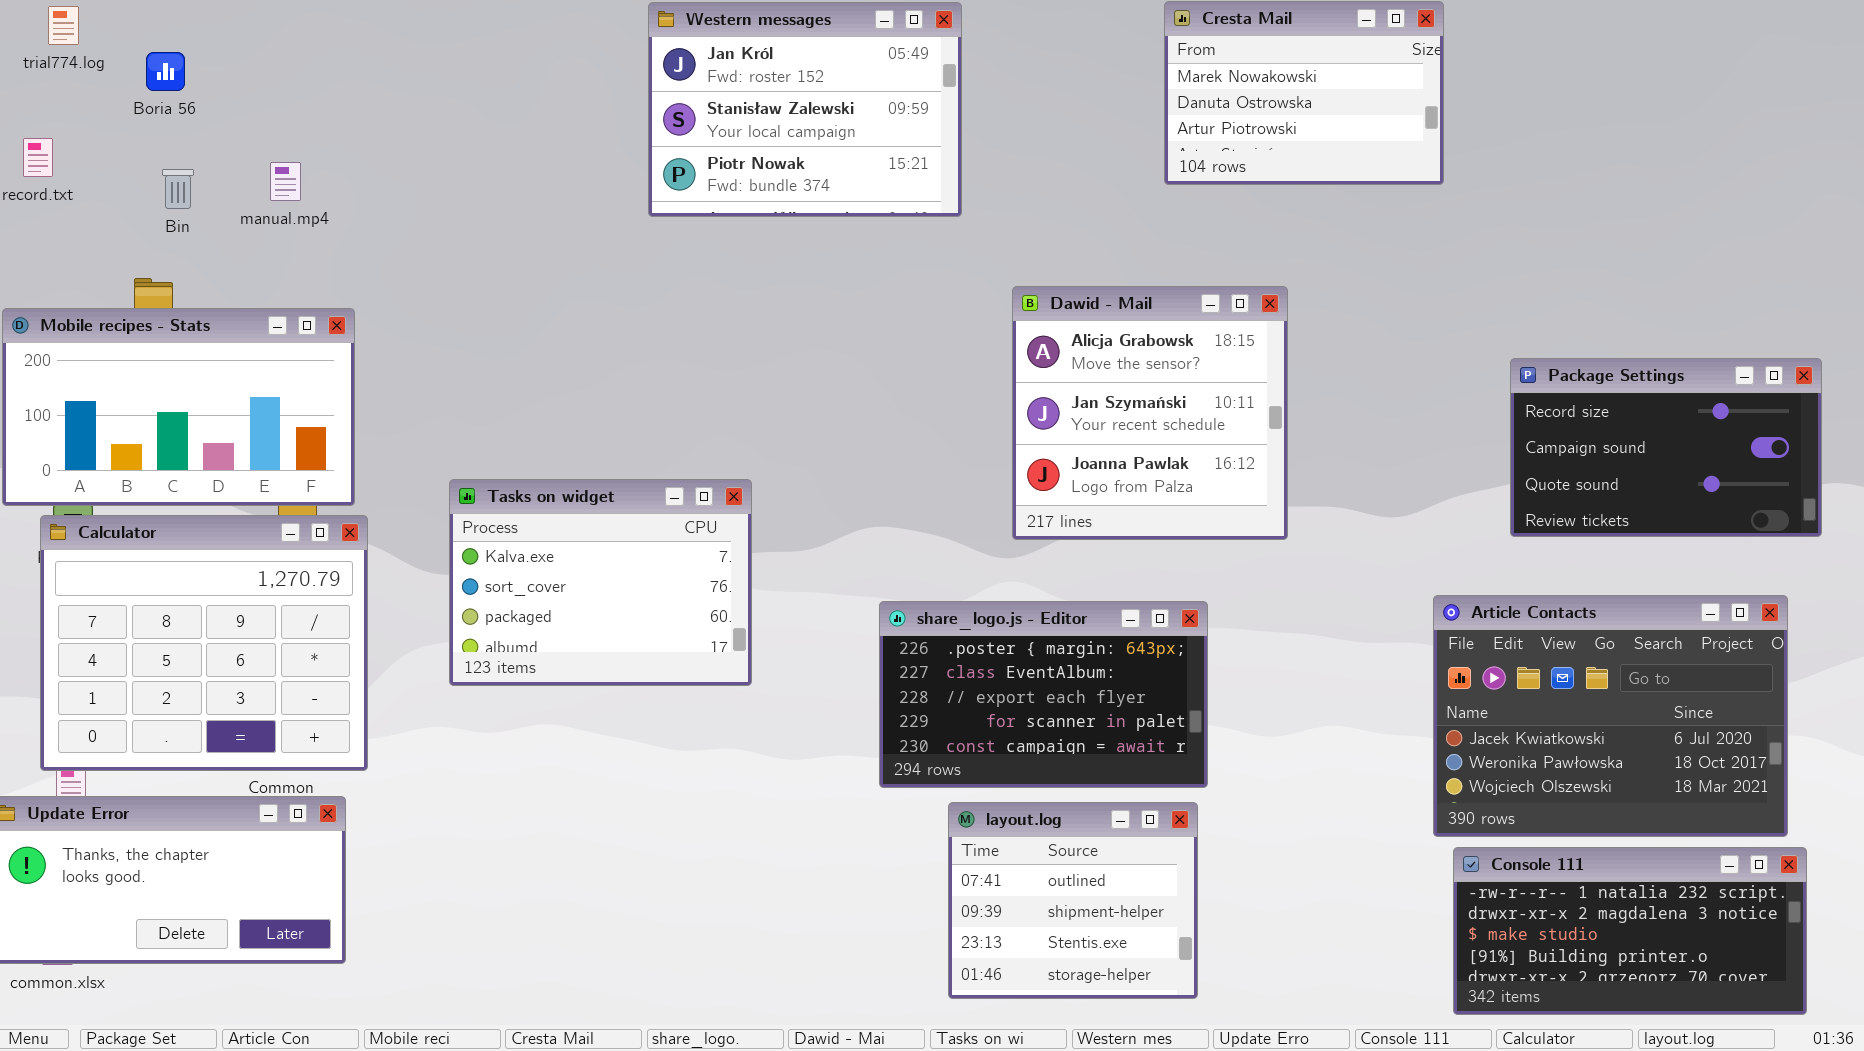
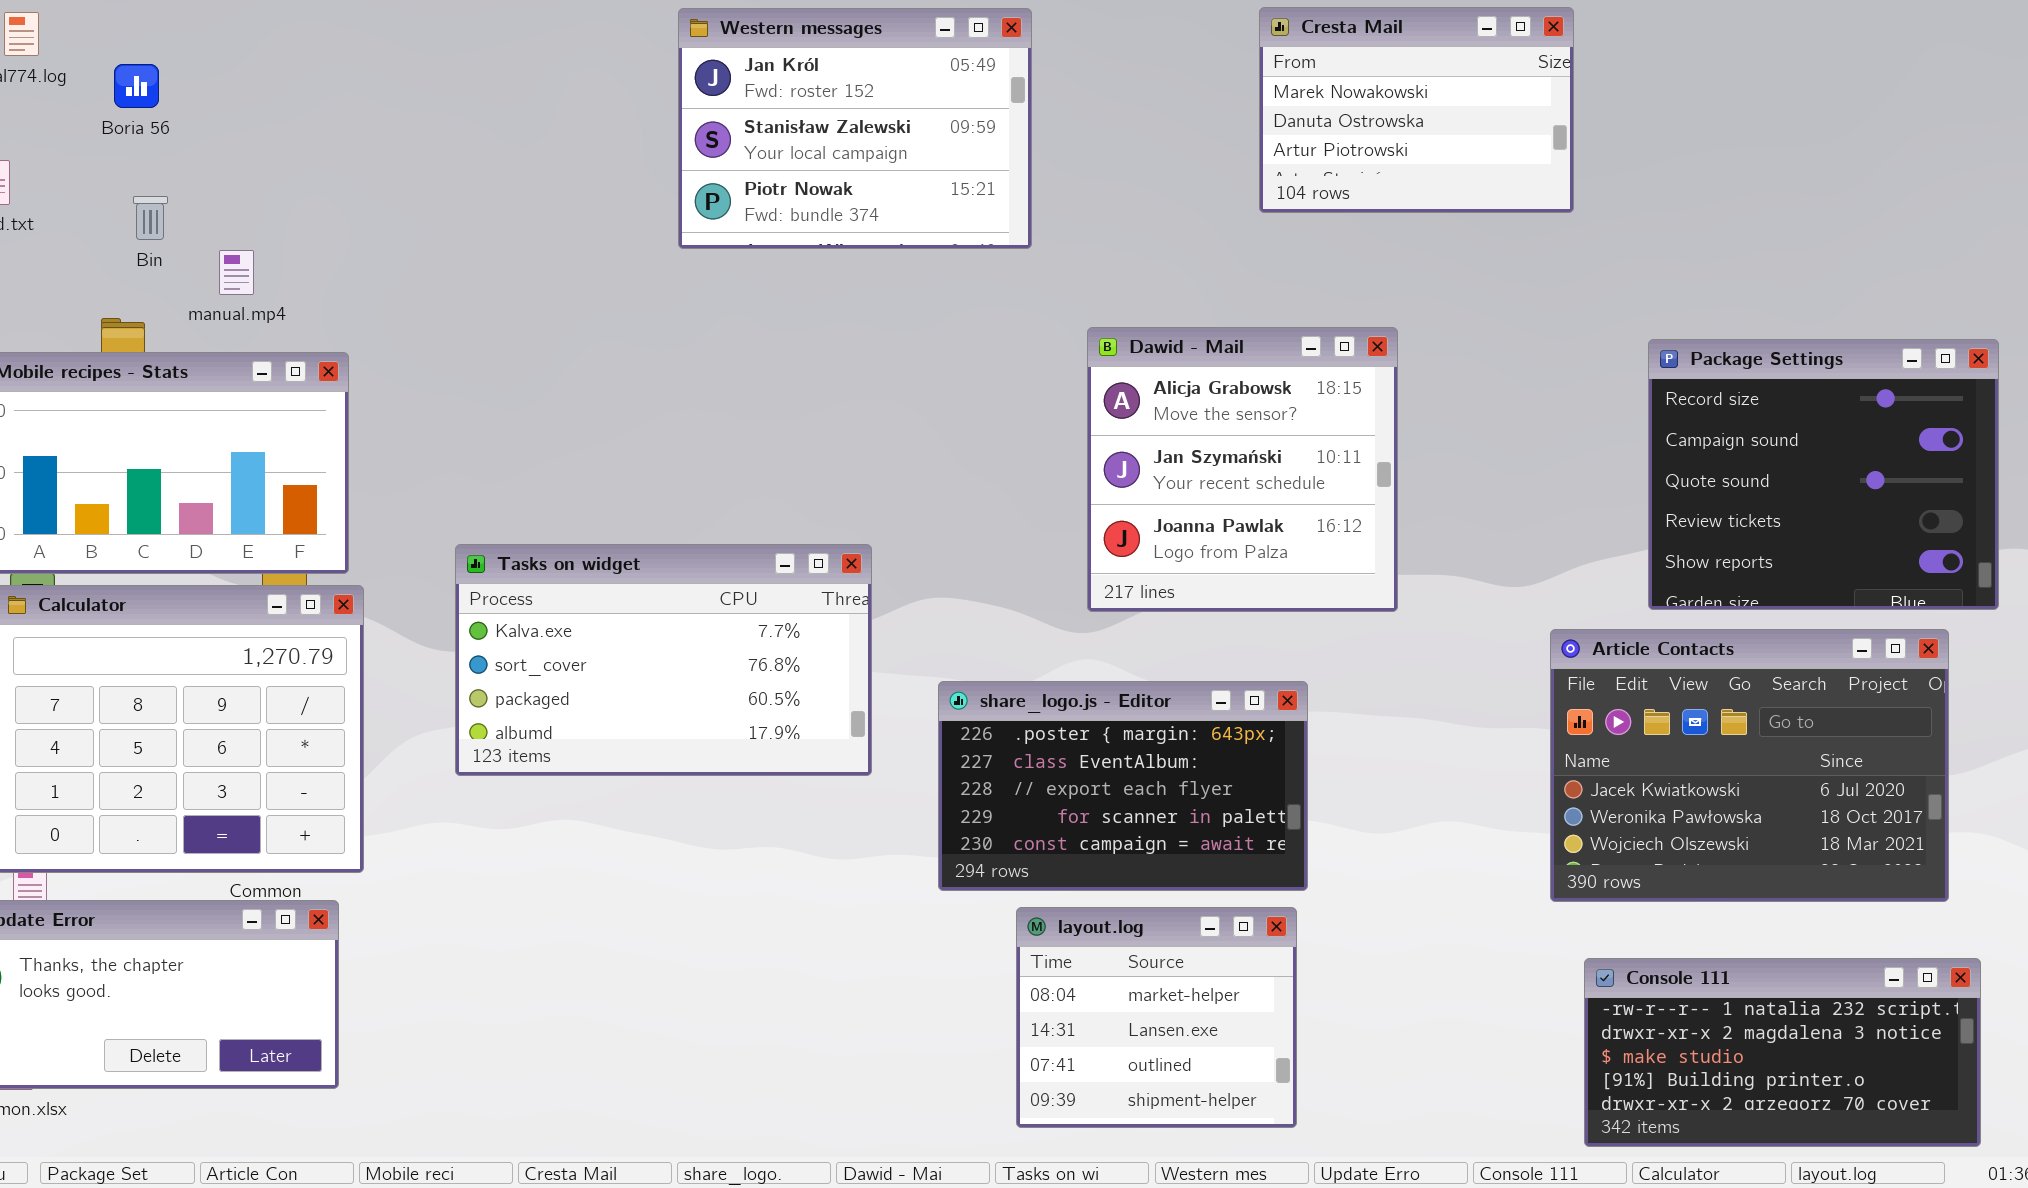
manual.mp4: [270,162,301,201] -> [219,250,254,295], moved
Package Settings: [1510,358,1822,537] -> [1648,339,1999,610], resized
Tasks on widget: [449,479,752,686] -> [455,544,872,776], resized
Article Contacts: [1433,595,1788,837] -> [1550,629,1949,902], moved
layout.log: [948,802,1198,999] -> [1016,907,1297,1128], scrolled up 2 rows

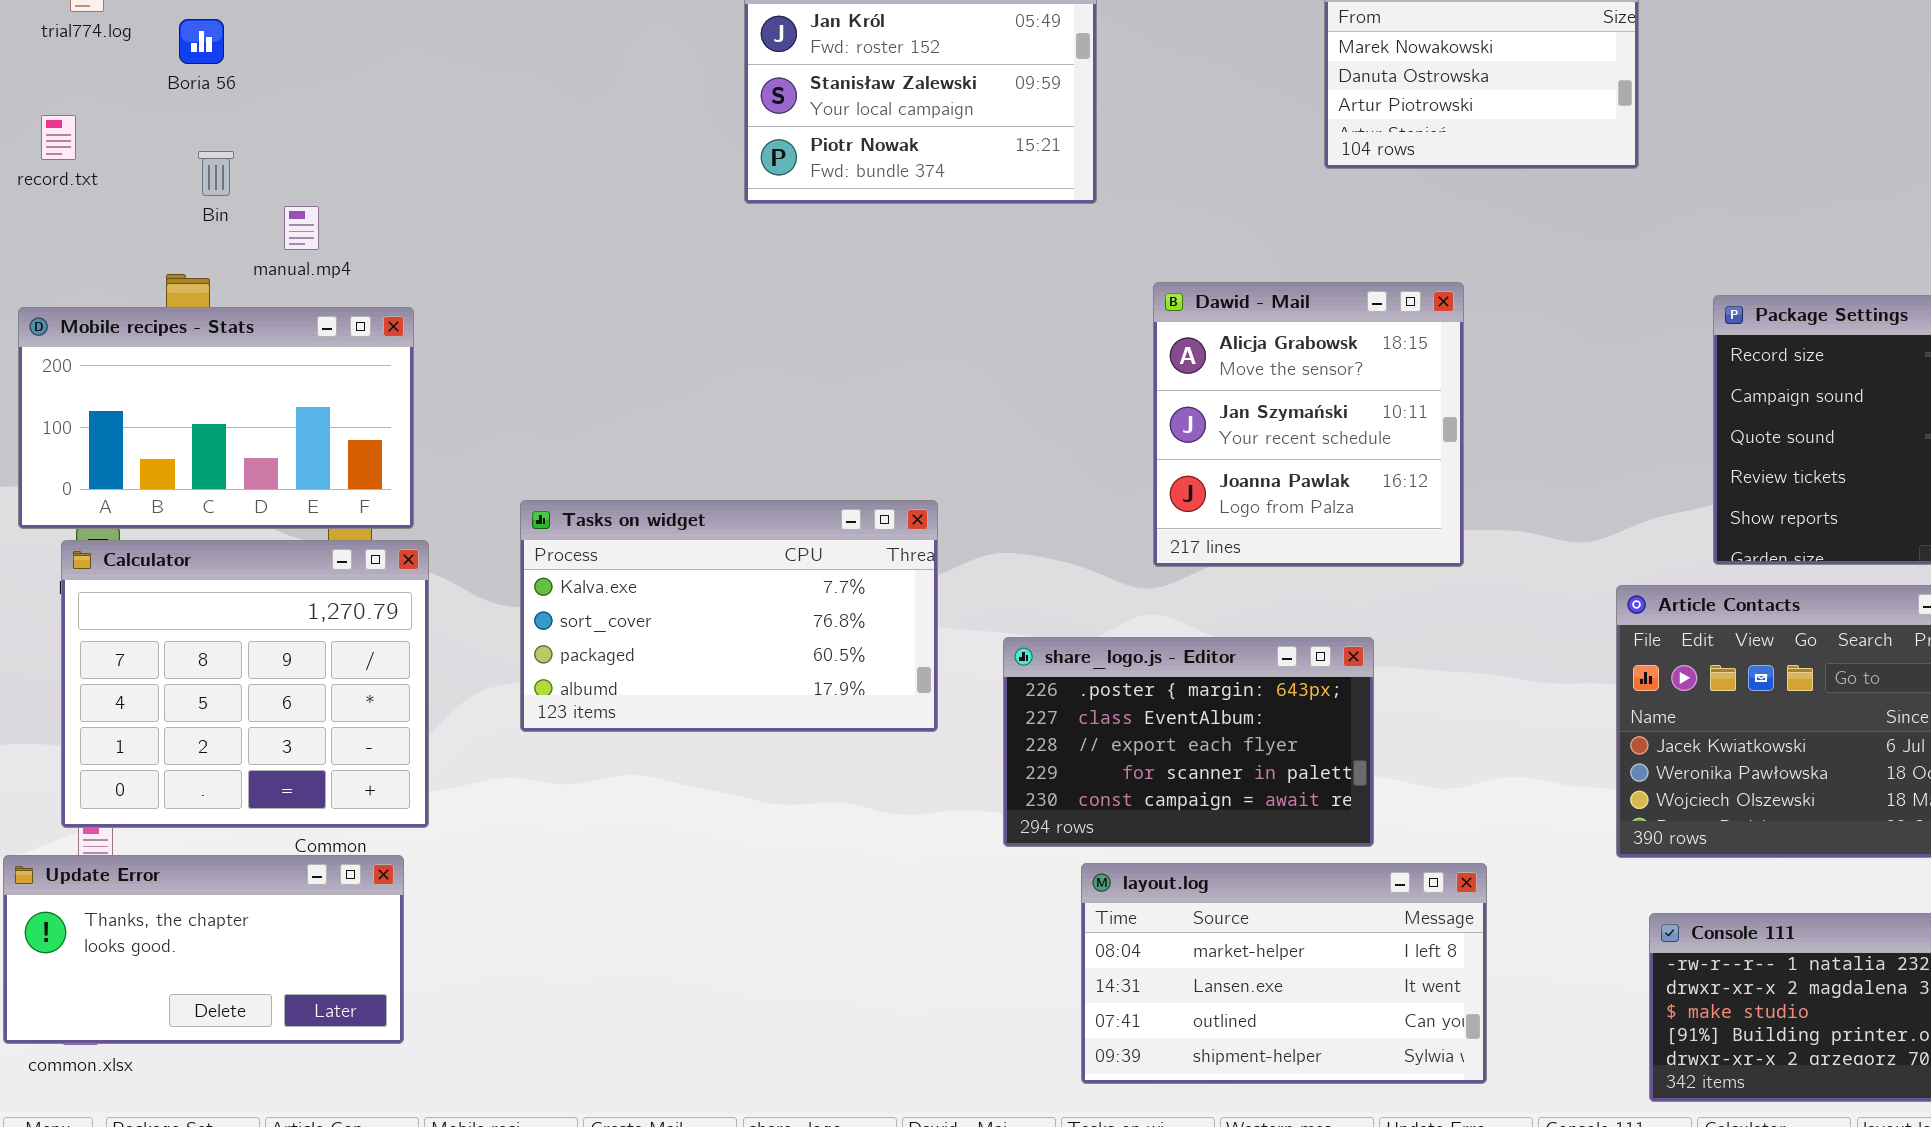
layout.log: [1016,907,1297,1128] -> [1081,863,1487,1084], resized

